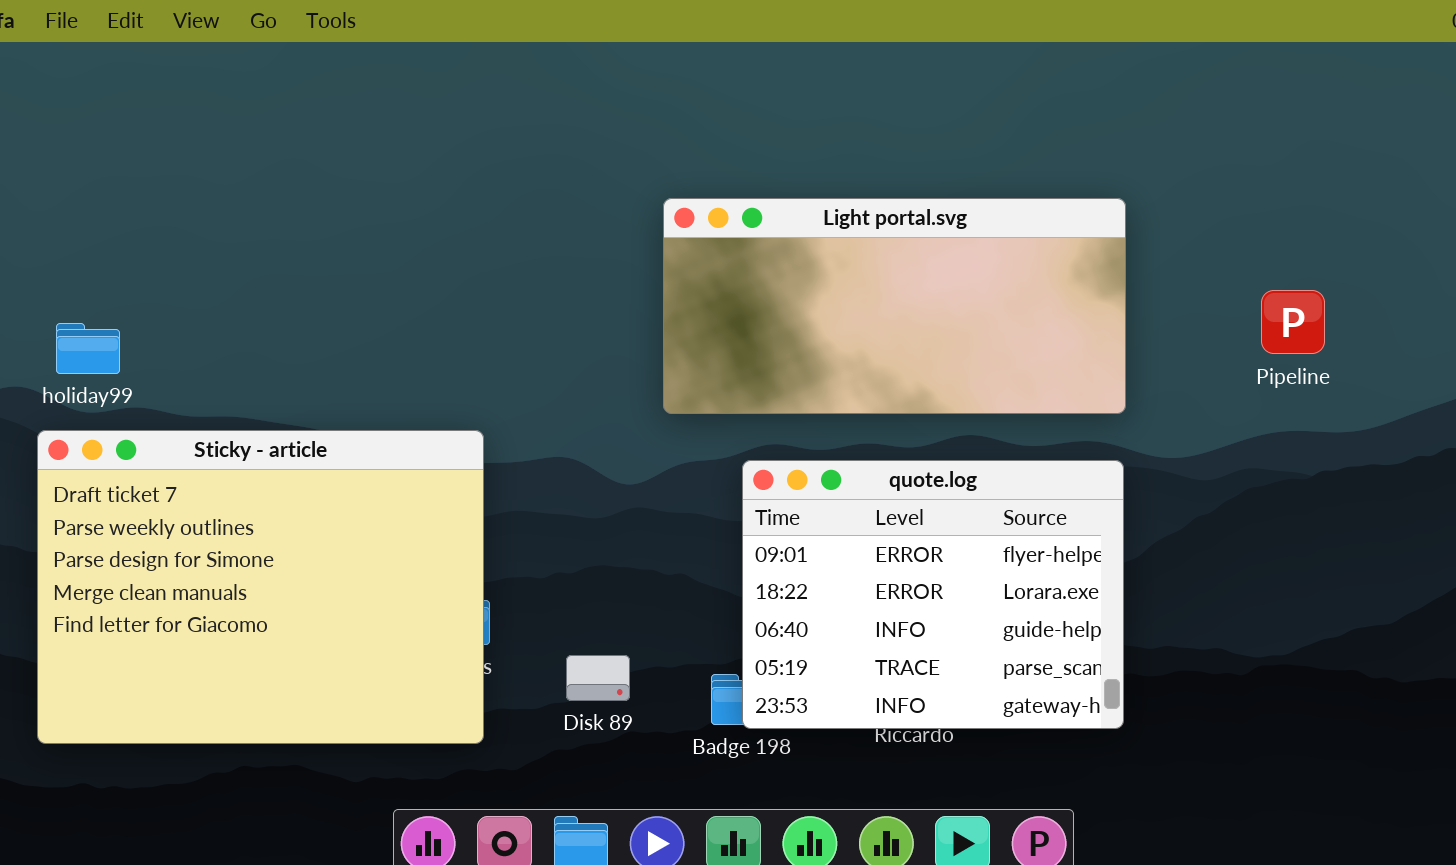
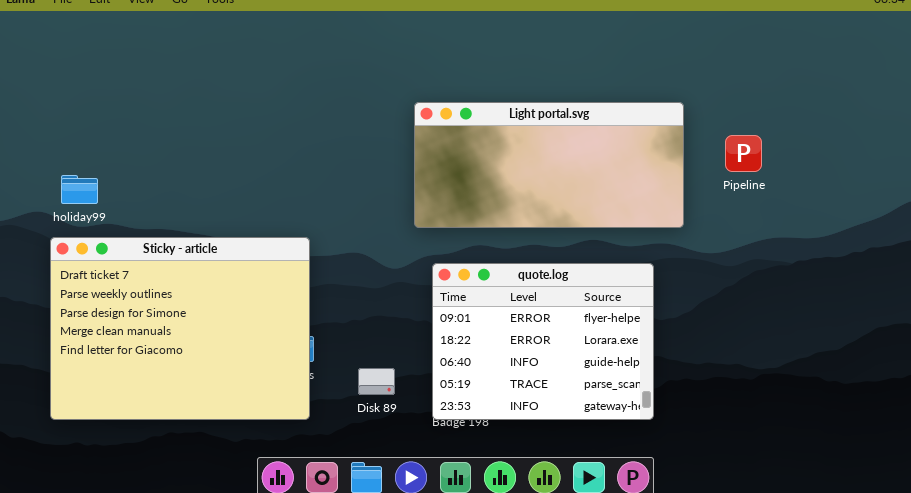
Pipeline: [1261,290,1325,354] -> [725,135,762,172], moved
quote.log: [742,460,1124,729] -> [432,263,654,420], moved

